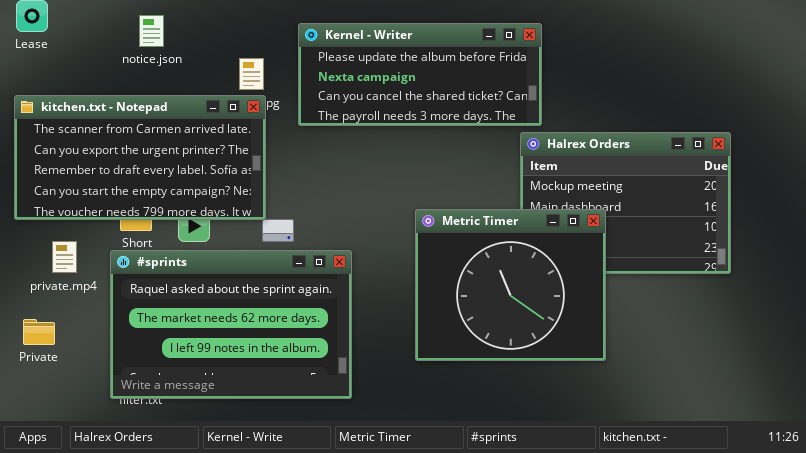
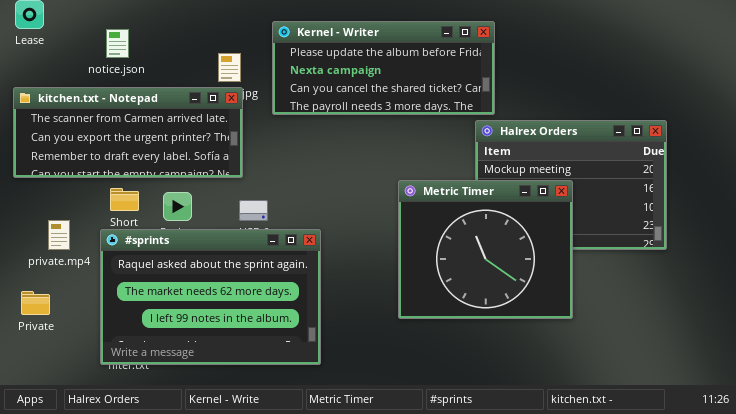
notice.json: [139,15,164,47] -> [106,29,129,58], moved
kitchen.txt - Notepad: [14,95,266,220] -> [13,87,243,178], resized
Metric Timer: [415,209,606,361] -> [398,180,573,319], moved

